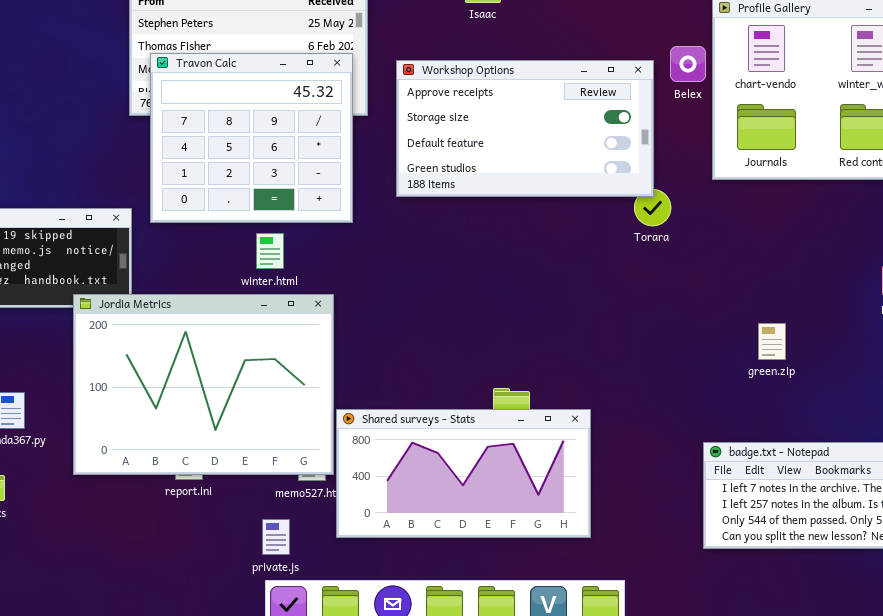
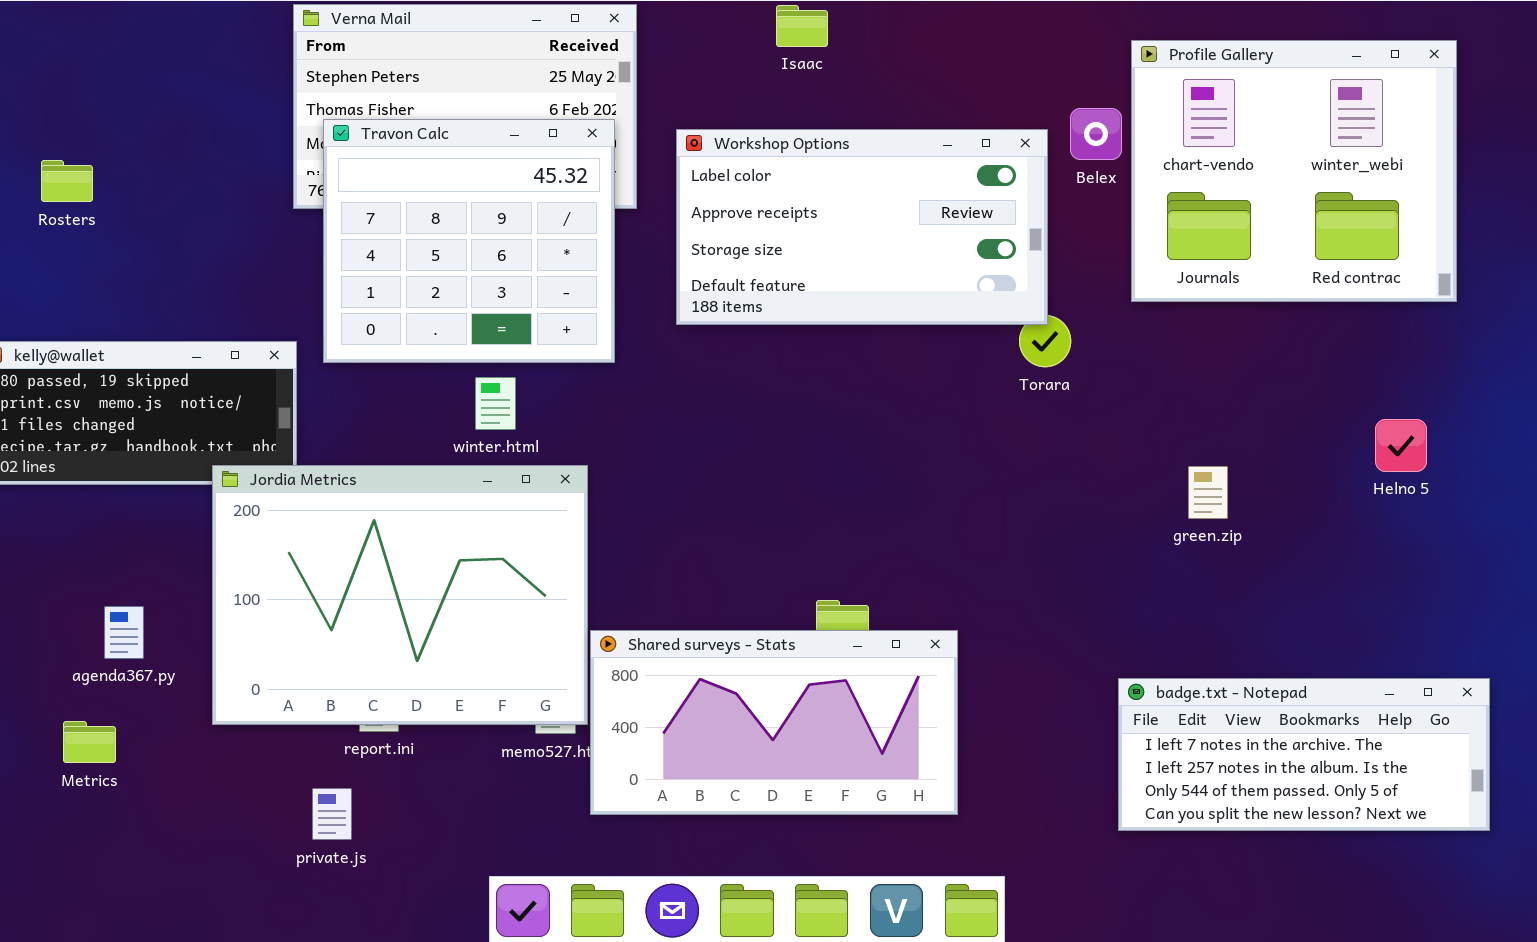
Workshop Options: [396,60,654,197] -> [676,129,1048,325], scrolled up 1 row
green.zip: [758,323,786,360] -> [1188,466,1228,519], moved
private.js: [262,519,290,555] -> [312,788,352,840], moved

